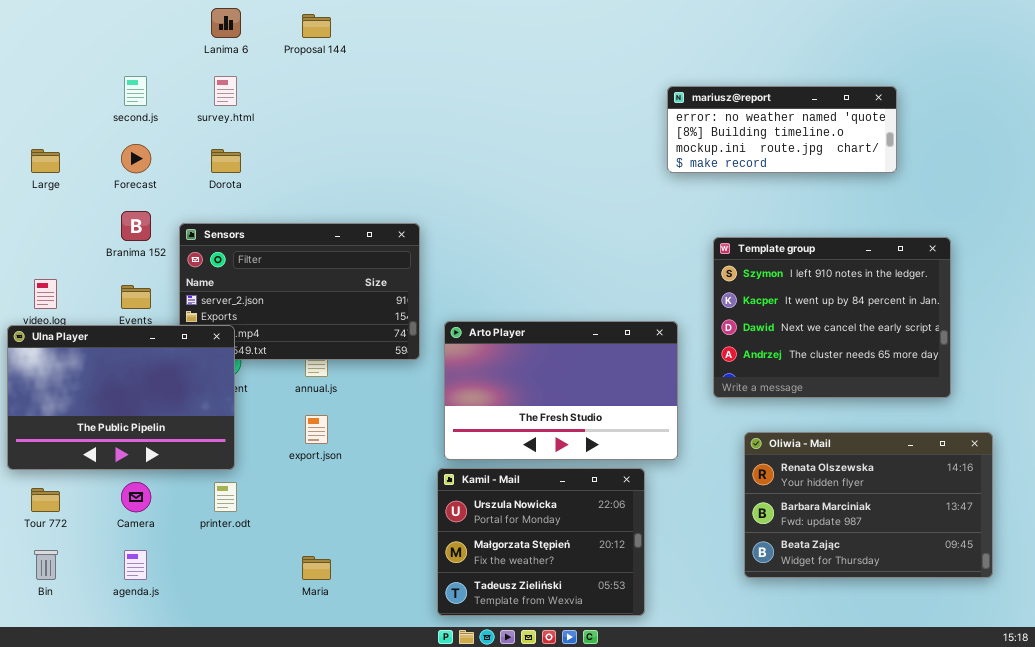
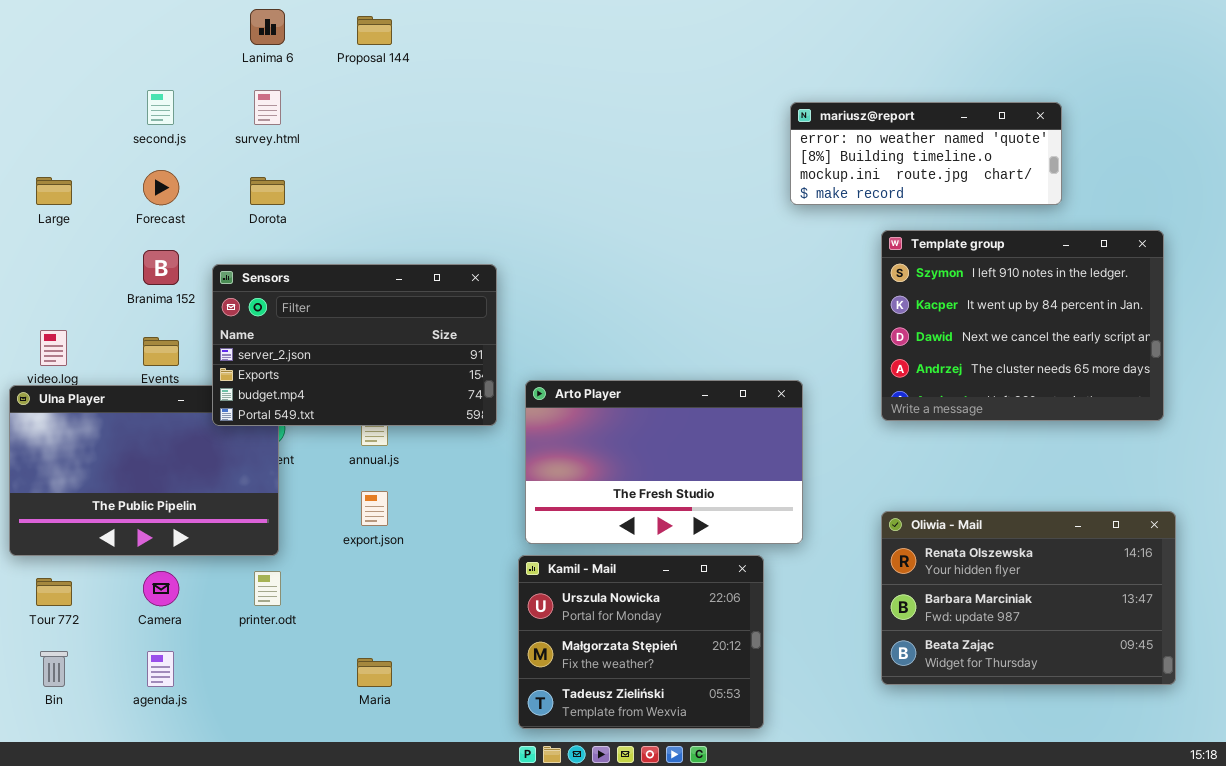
Sensors: [179,223,420,360] -> [212,264,497,426], raised
Template group: [713,237,951,398] -> [881,230,1164,421], moved

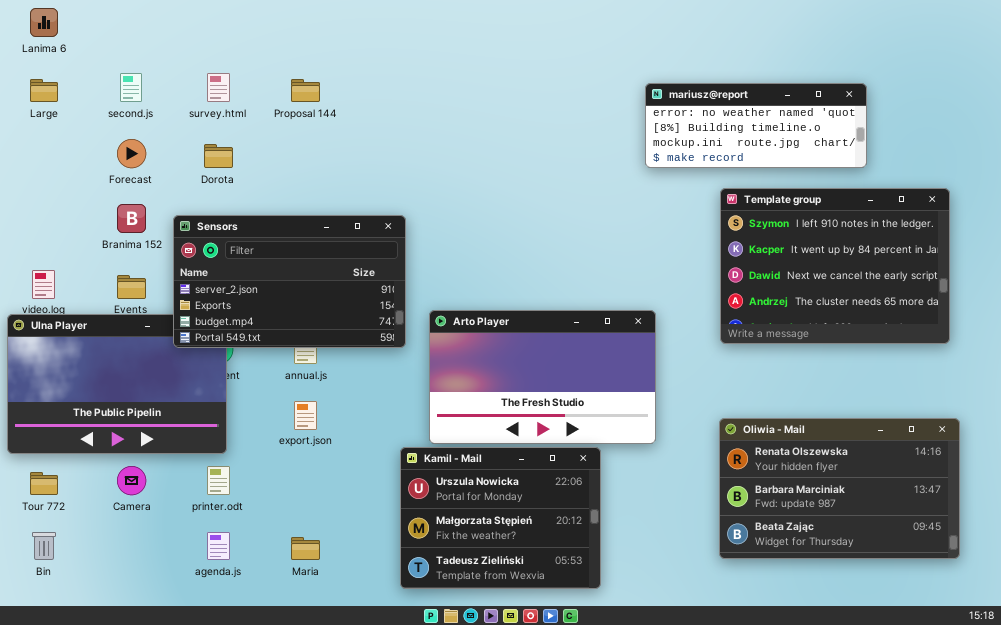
Lanima 6: [250,9,285,45] -> [30,8,58,37], moved
Proposal 144: [357,16,392,45] -> [291,79,320,102], moved
Large: [36,177,72,205] -> [30,79,58,102], moved
Kamil - Mail: [518,555,764,729] -> [400,447,601,589], moved
agenda.js: [147,651,174,687] -> [207,532,230,560], moved

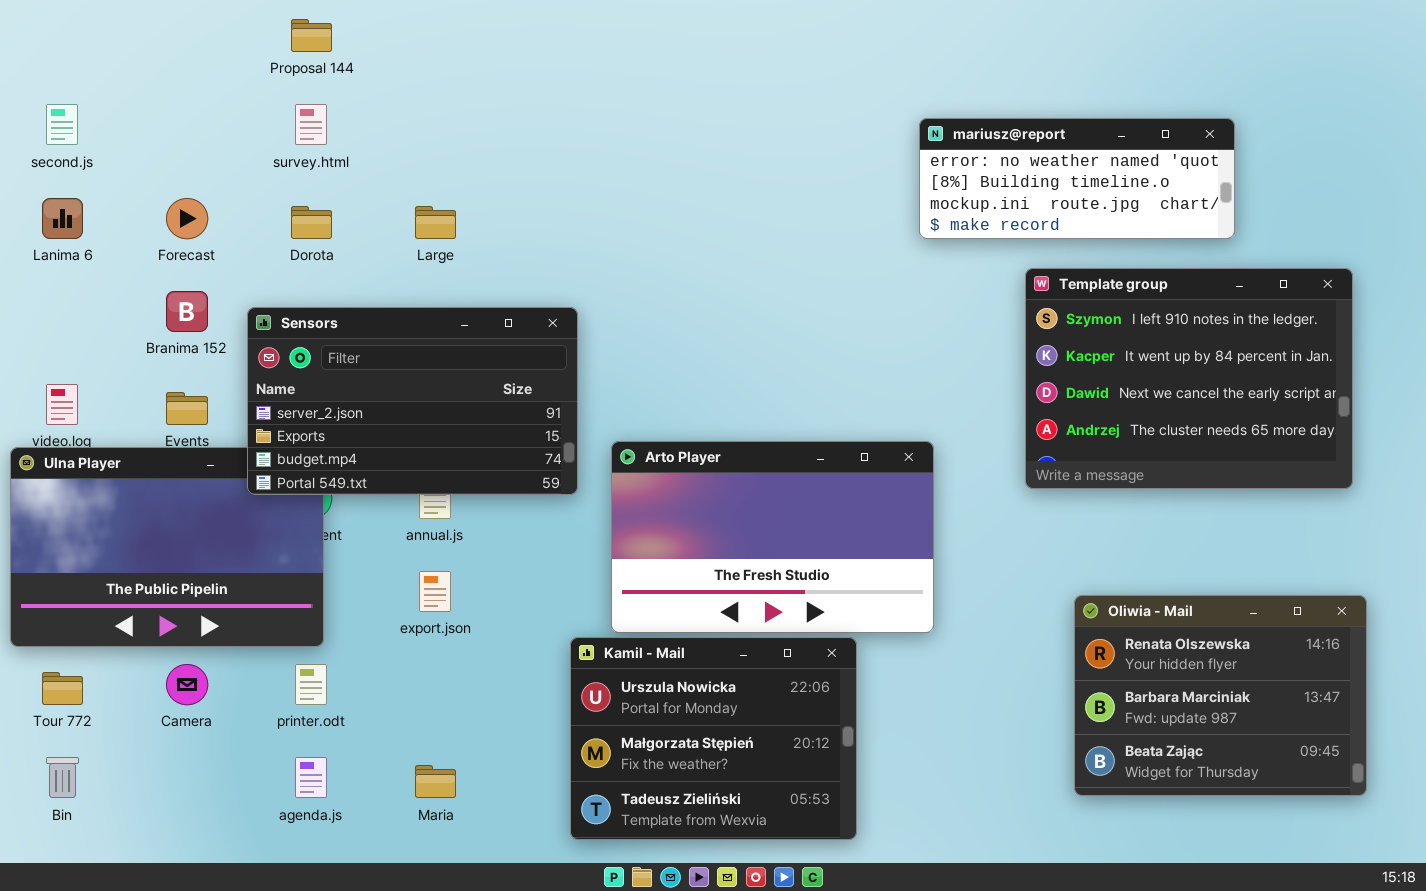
Lanima 6: [30,8,58,37] -> [42,198,83,239], moved
second.js: [120,73,142,102] -> [46,104,78,145], moved
Large: [30,79,58,102] -> [415,206,456,239], moved
Proposal 144: [291,79,320,102] -> [291,19,332,52], moved
Oliwia - Mail: [719,418,960,559] -> [1074,595,1367,796], resized

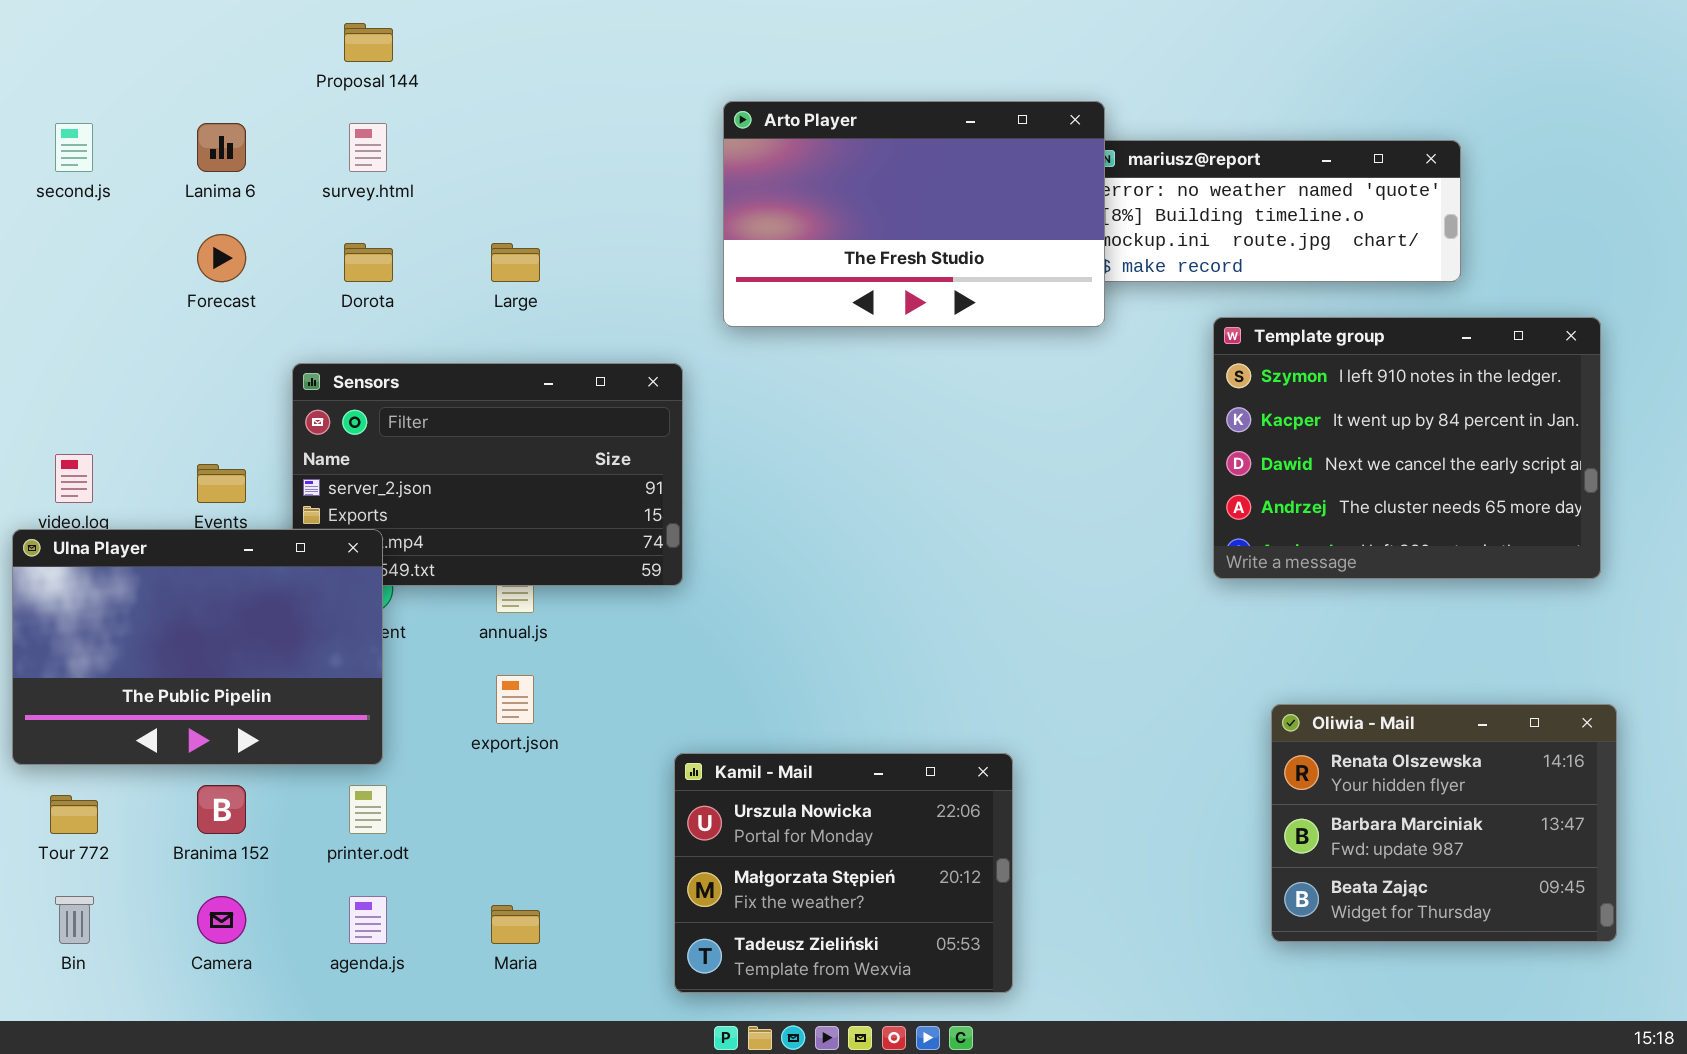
Lanima 6: [42,198,83,239] -> [197,123,246,172], moved
Branima 152: [166,291,208,332] -> [197,785,246,834], moved
Arto Player: [611,441,934,633] -> [723,101,1105,327], moved
Ulna Player: [10,447,324,647] -> [12,529,383,765], raised
Camera: [166,664,208,705] -> [197,896,246,944], moved

